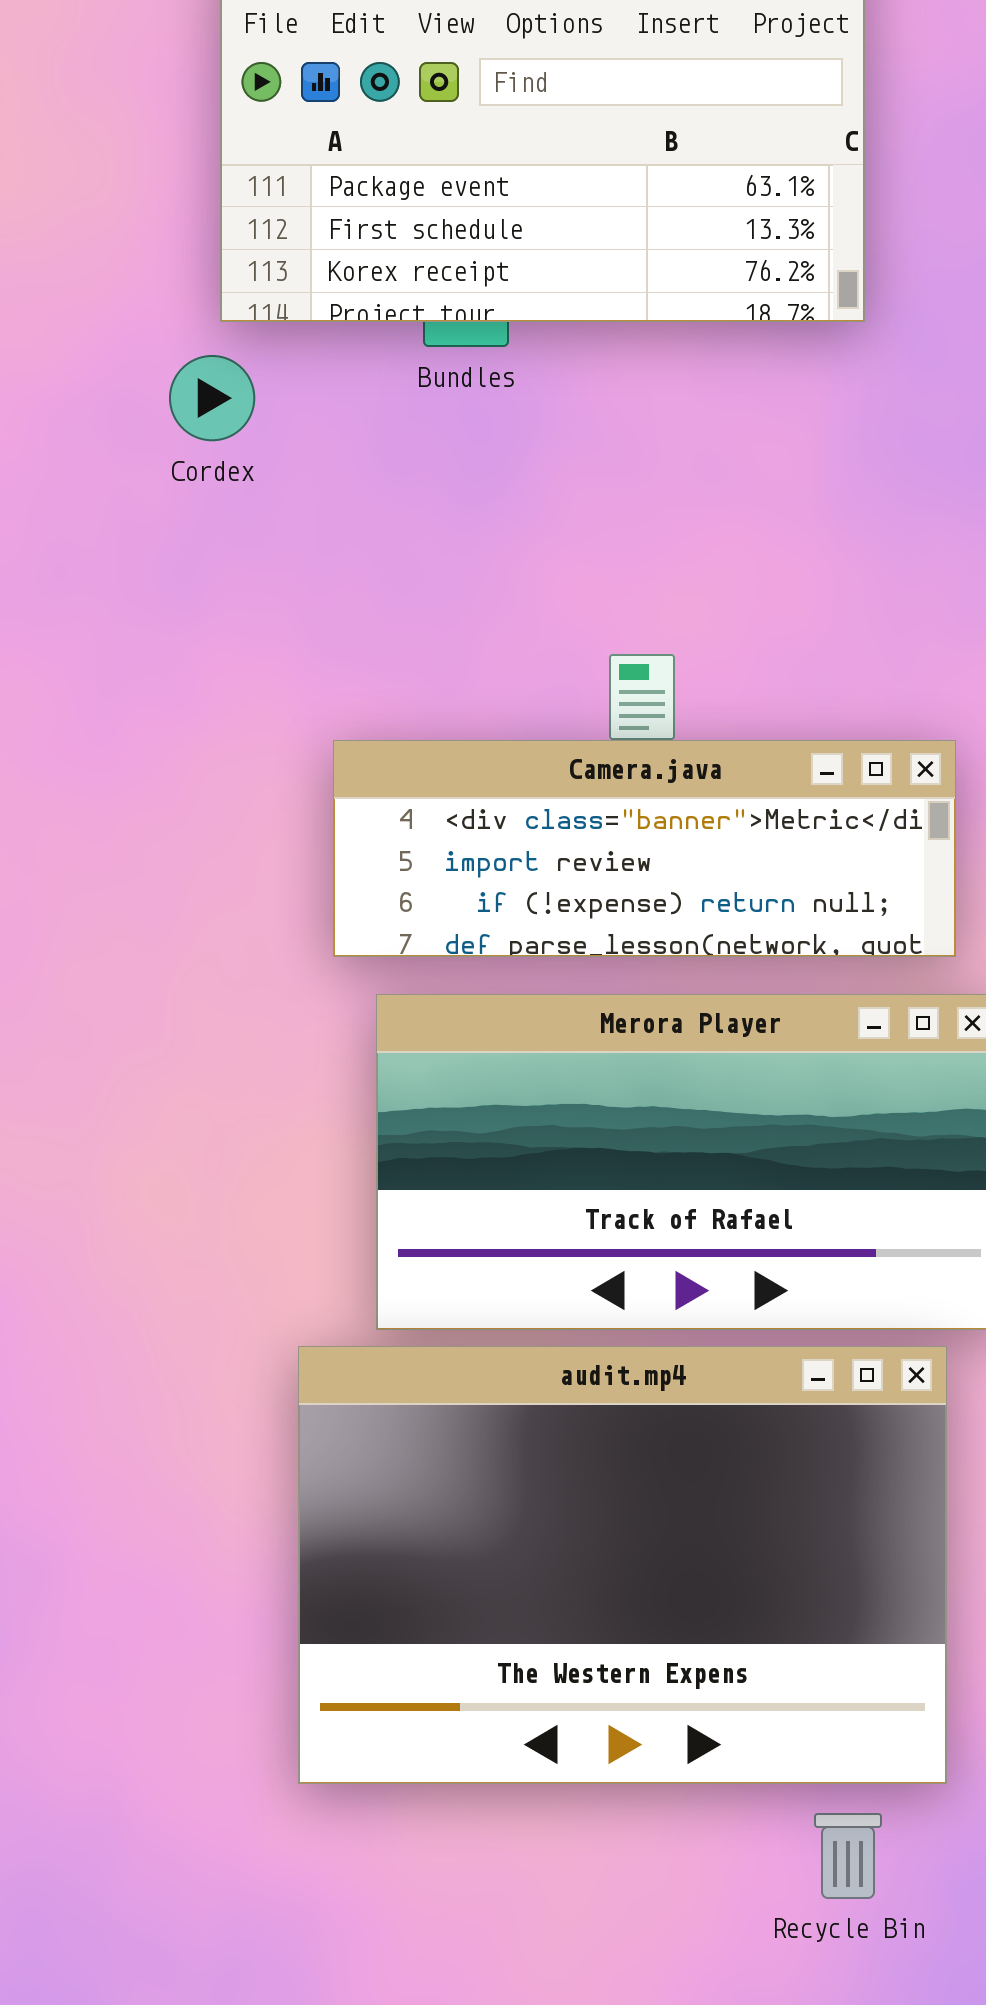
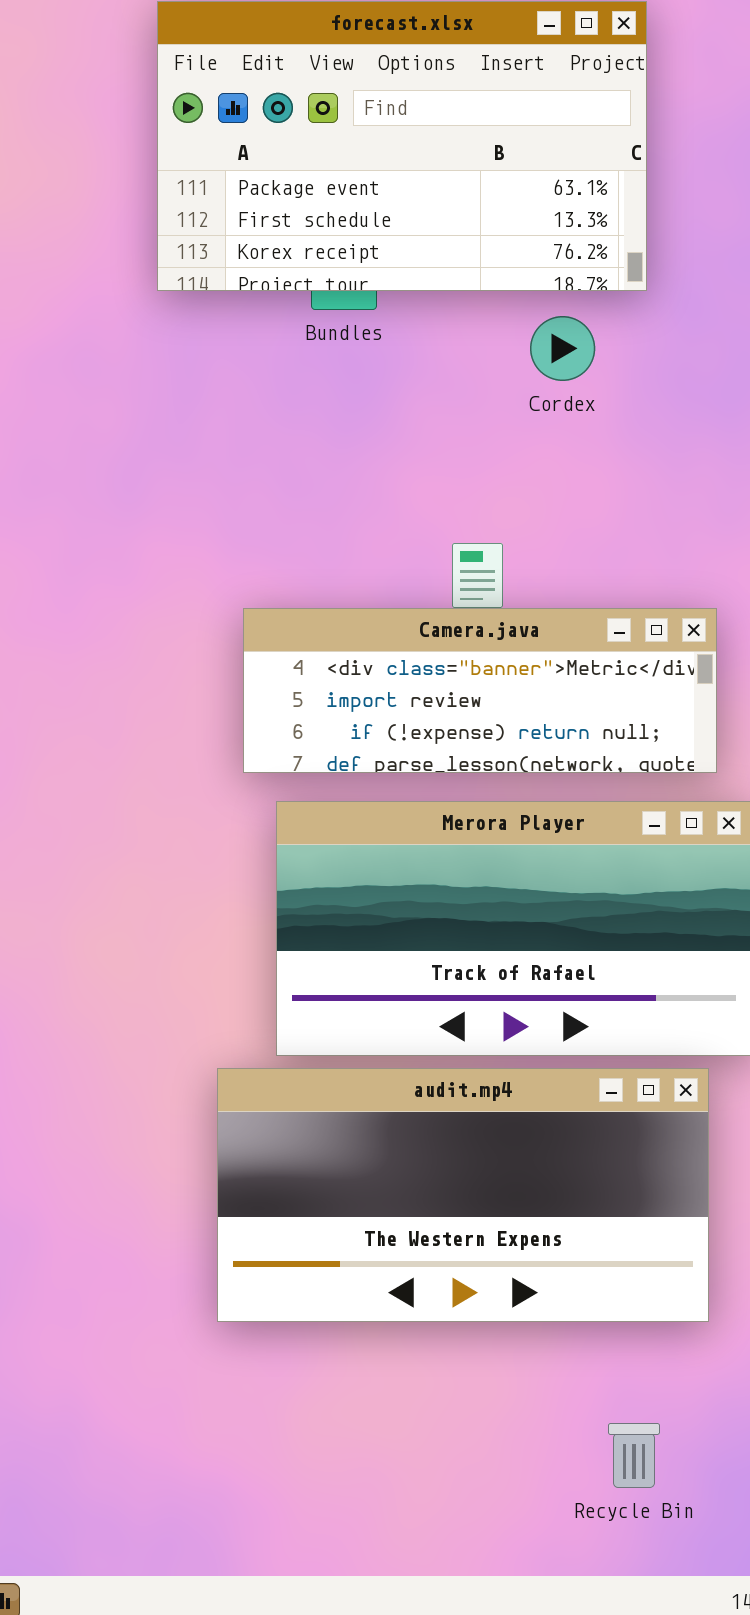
Cordex: [169,355,255,441] -> [530,316,595,381], moved
audit.mp4: [298,1346,947,1784] -> [217,1068,709,1322], resized

